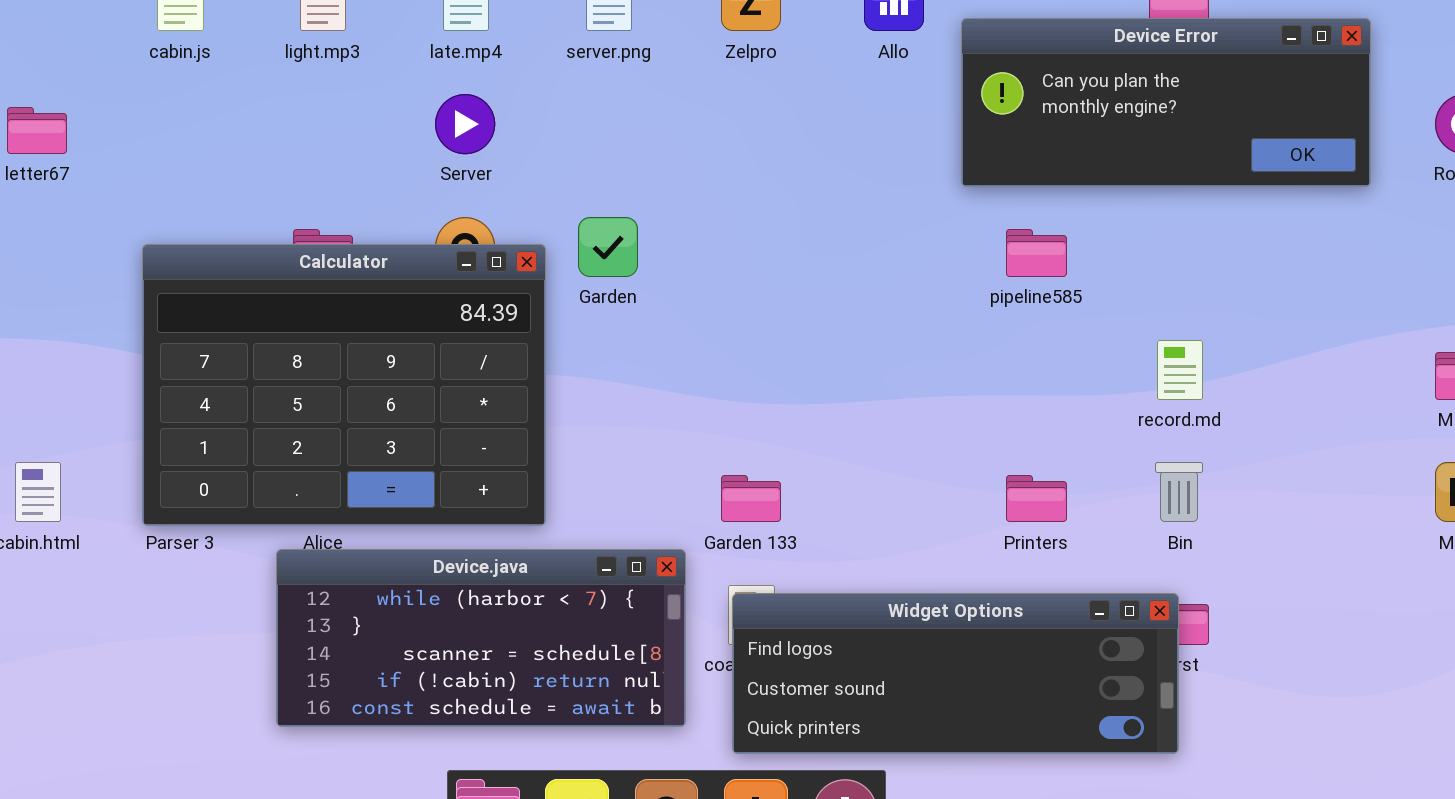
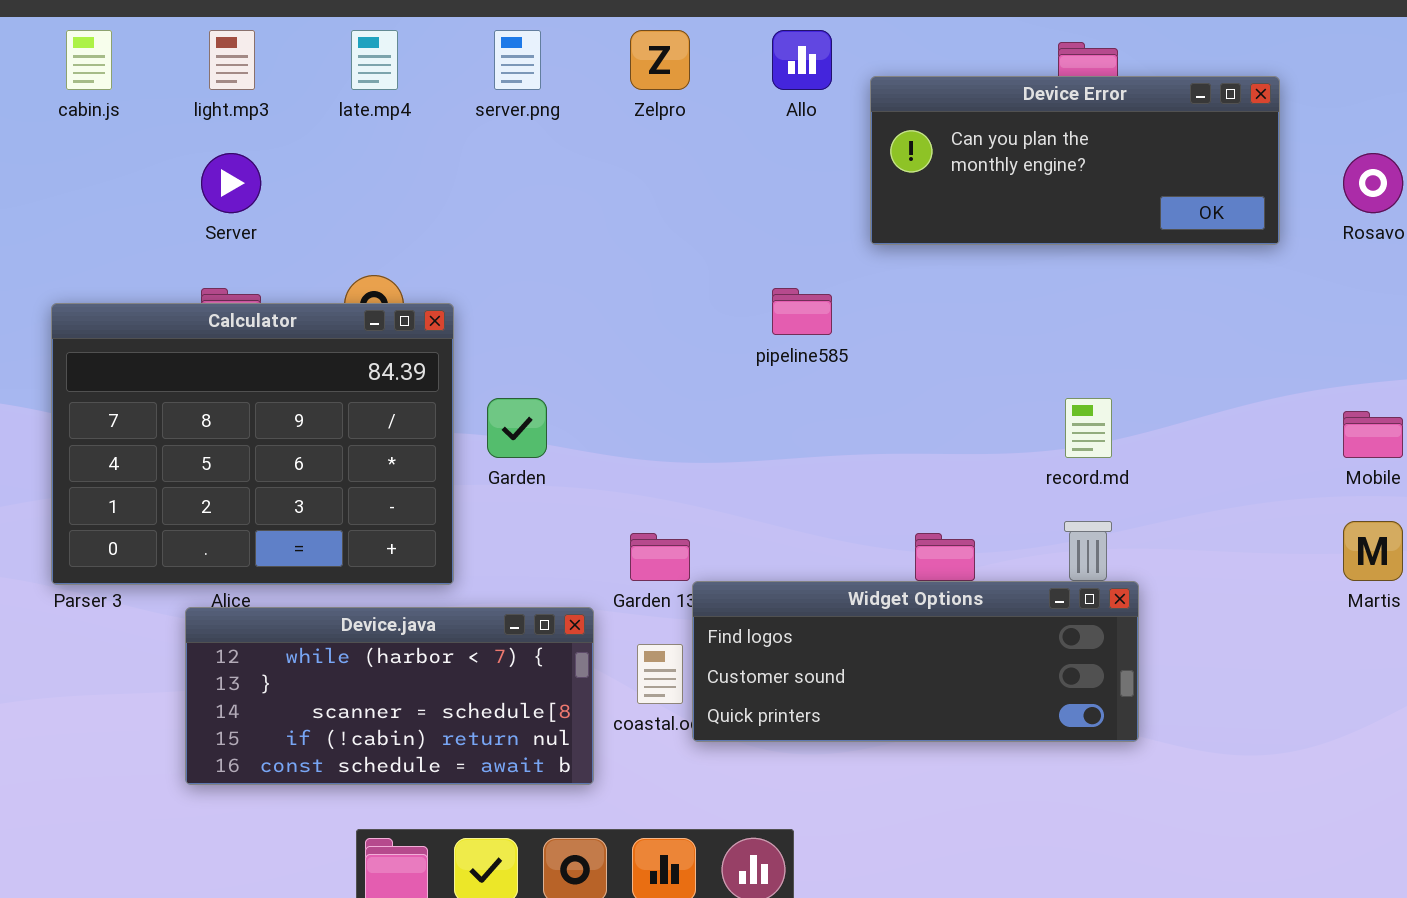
Server: [435,94,495,154] -> [201,153,261,213], moved
Garden: [578,217,638,277] -> [487,398,547,458], moved
pipeline585: [1006,229,1067,277] -> [772,288,832,335], moved
Widget Options: [732,593,1179,754] -> [692,581,1139,742], moved

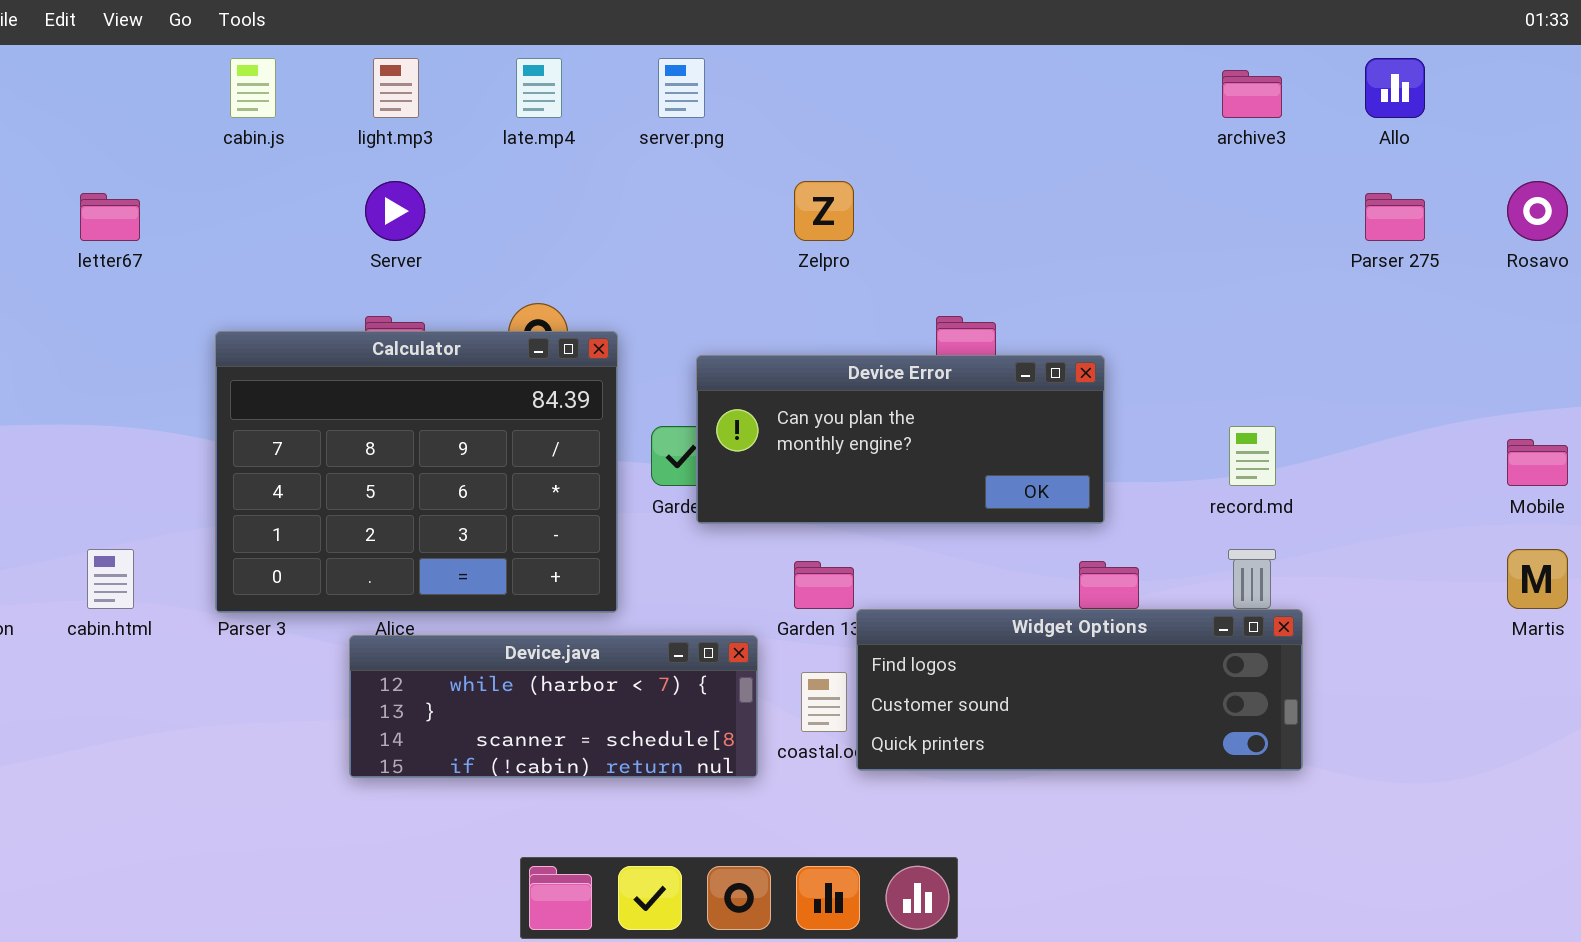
Zelpro: [630,30,690,90] -> [794,181,854,241], moved
Allo: [772,30,832,90] -> [1365,58,1425,118], moved
Device Error: [870,76,1280,245] -> [696,355,1105,524], moved
Device.java: [185,607,594,785] -> [349,635,758,778], resized

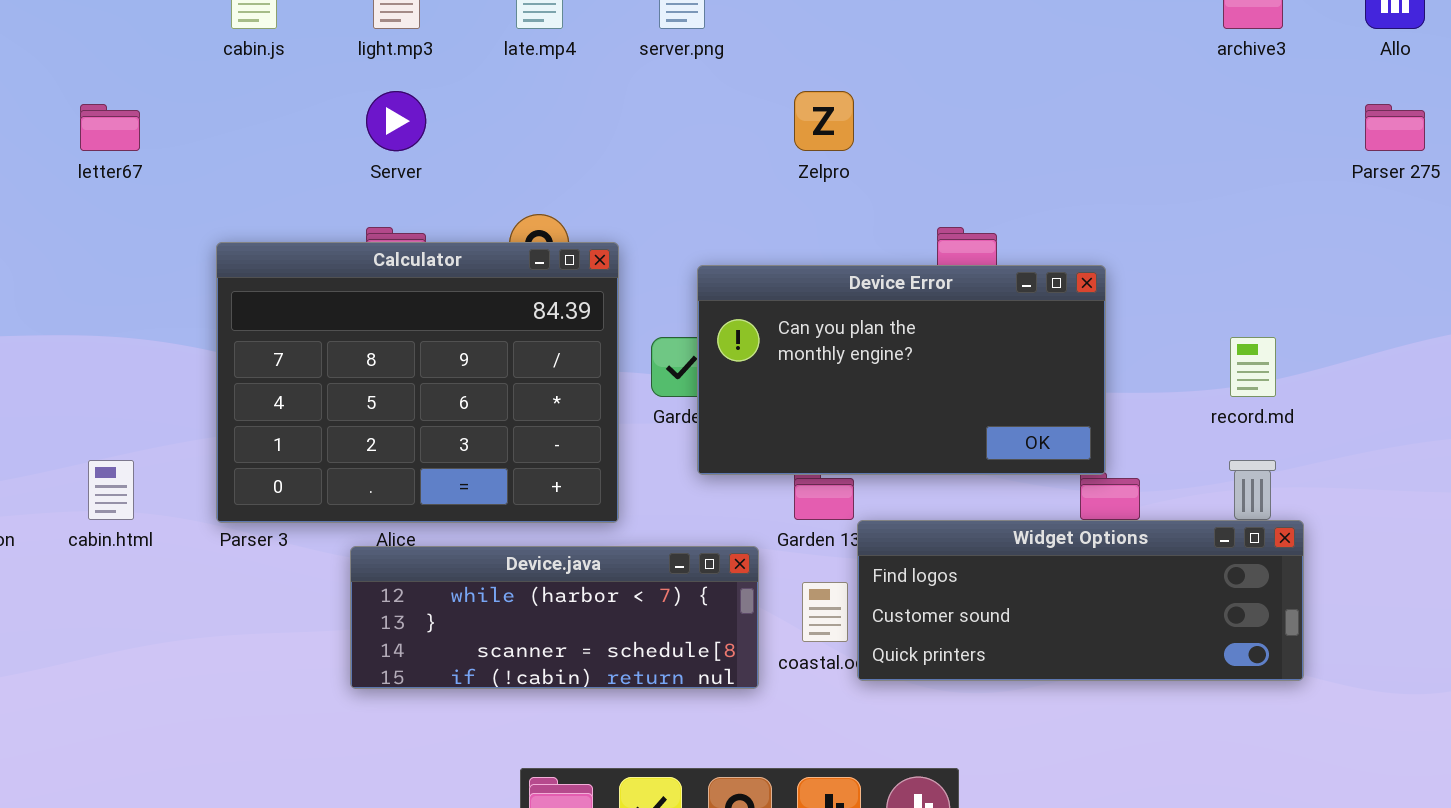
Device Error: [696,355,1105,524] -> [697,265,1106,475], resized

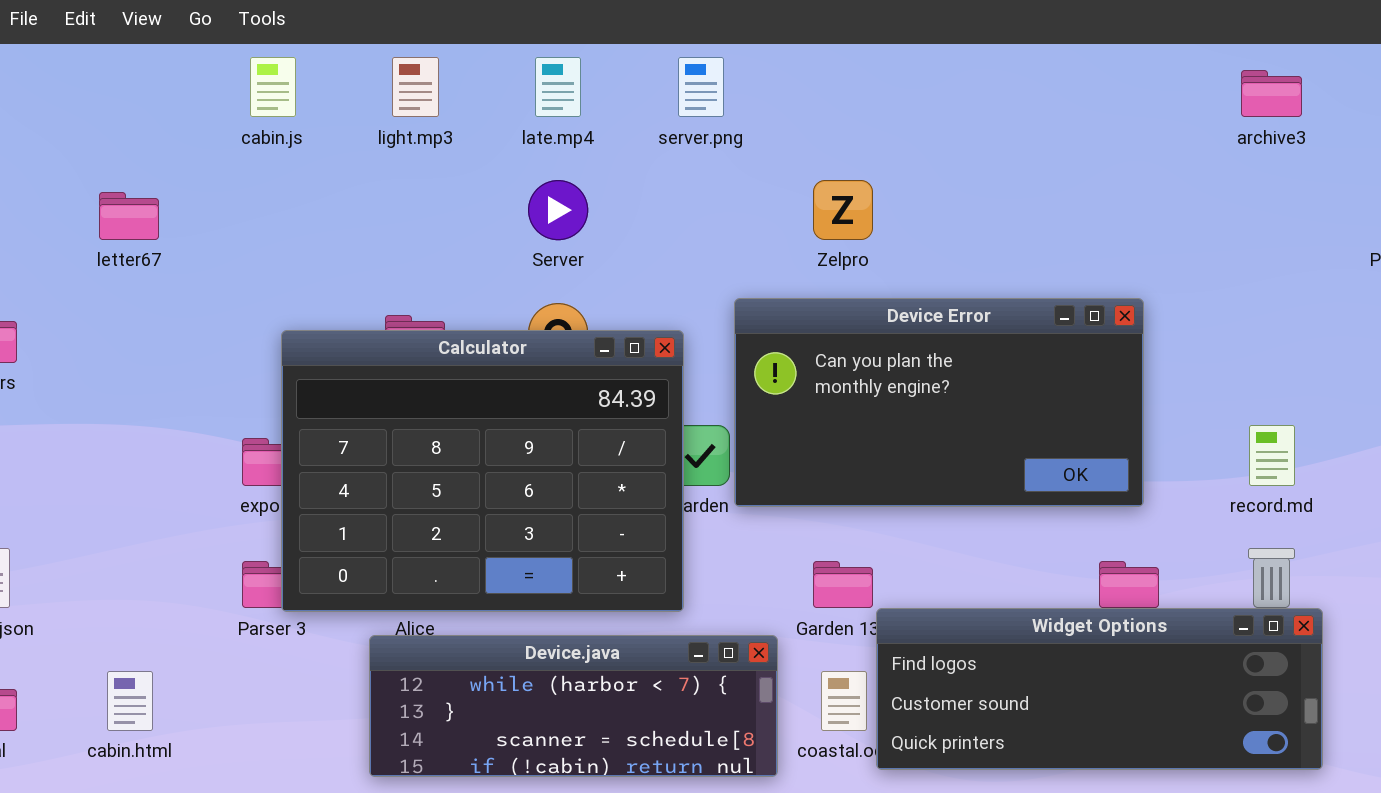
Server: [366,91,426,151] -> [528,180,588,240], moved
Calculator: [216,242,619,523] -> [281,330,684,612], moved
Device Error: [697,265,1106,475] -> [734,298,1144,507], moved
cabin.html: [88,460,134,520] -> [107,671,153,731], moved

